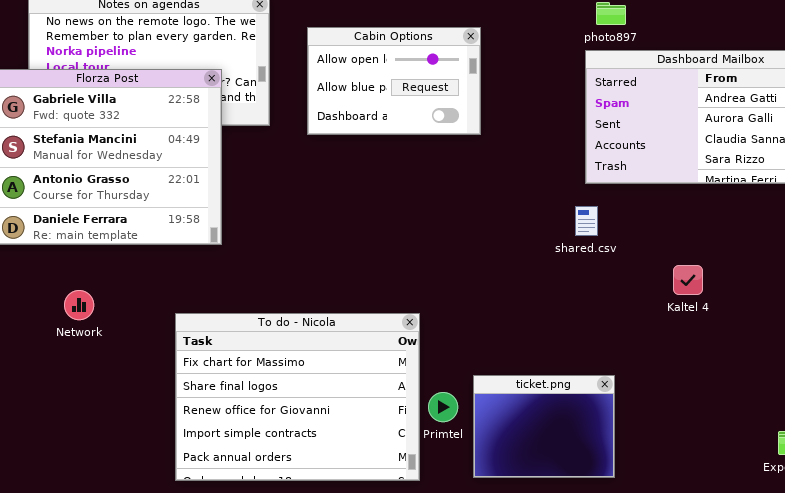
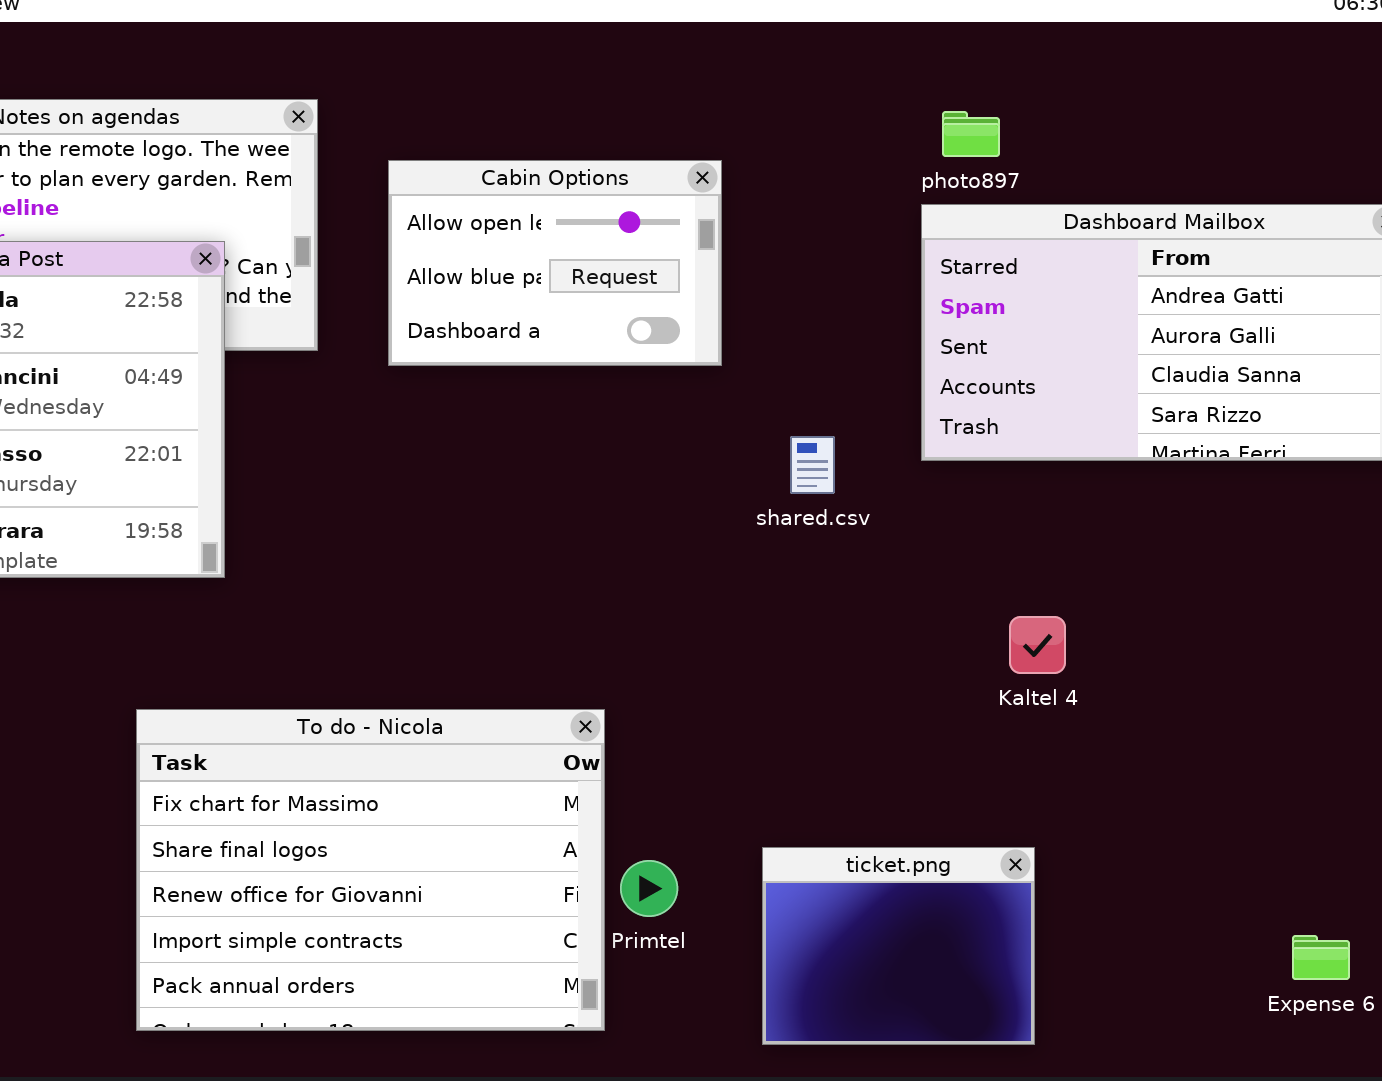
shared.csv: [575,206,598,236] -> [790,436,835,494], moved
Kaltel 4: [673,265,703,295] -> [1009,616,1066,674], moved
ticket.png: [473,375,615,478] -> [762,847,1035,1045], moved

